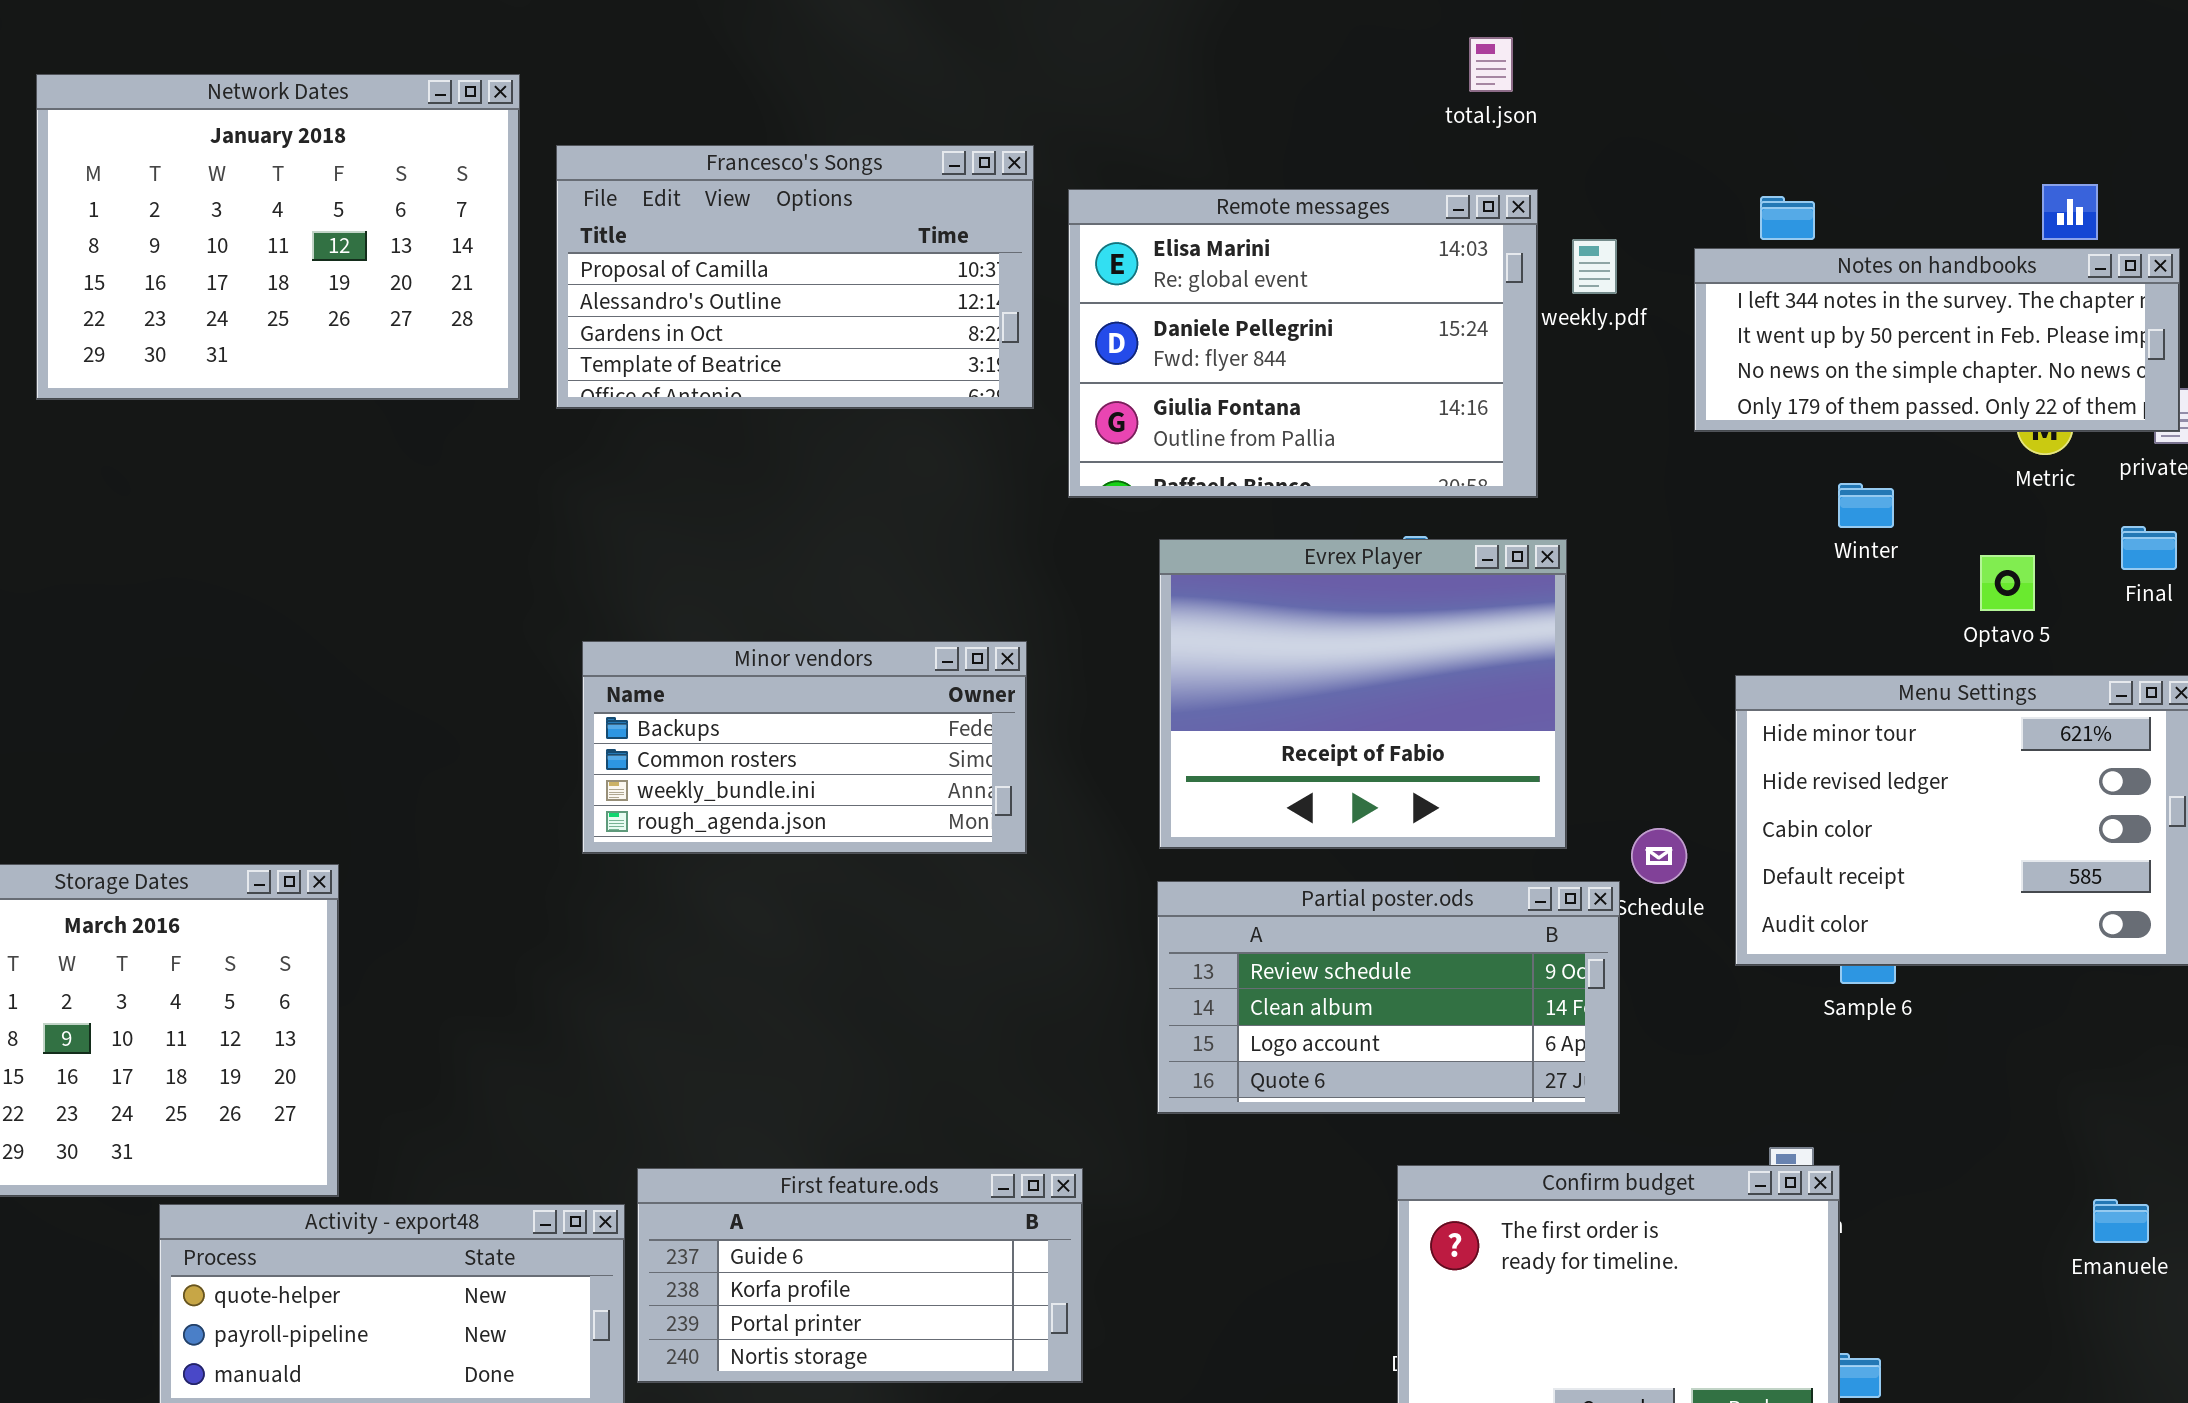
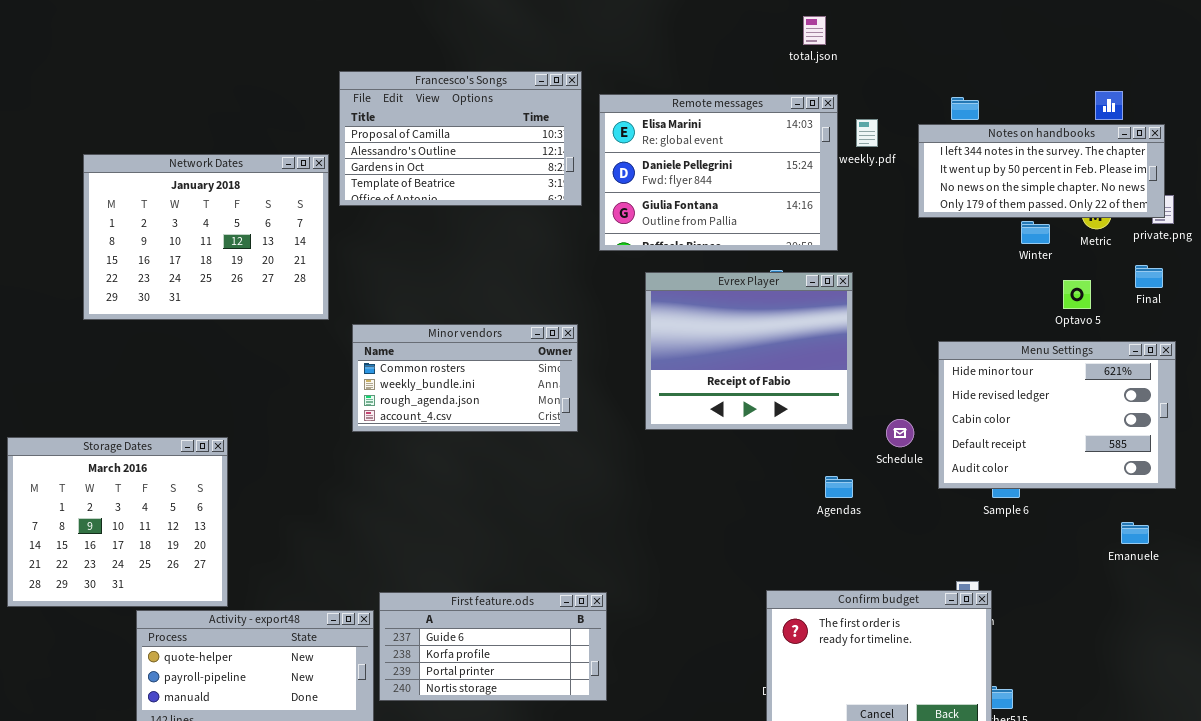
Network Dates: [36,74,520,400] -> [83,154,329,320], moved
Winter: [1838,483,1894,528] -> [1021,221,1050,244], moved
Minor vendors: [582,641,1027,854] -> [352,324,578,432], scrolled down 1 row
Partial poster.ods: [1157,881,1620,1114] -> none, closed
Emanuele: [2093,1199,2149,1243] -> [1121,522,1149,544], moved

